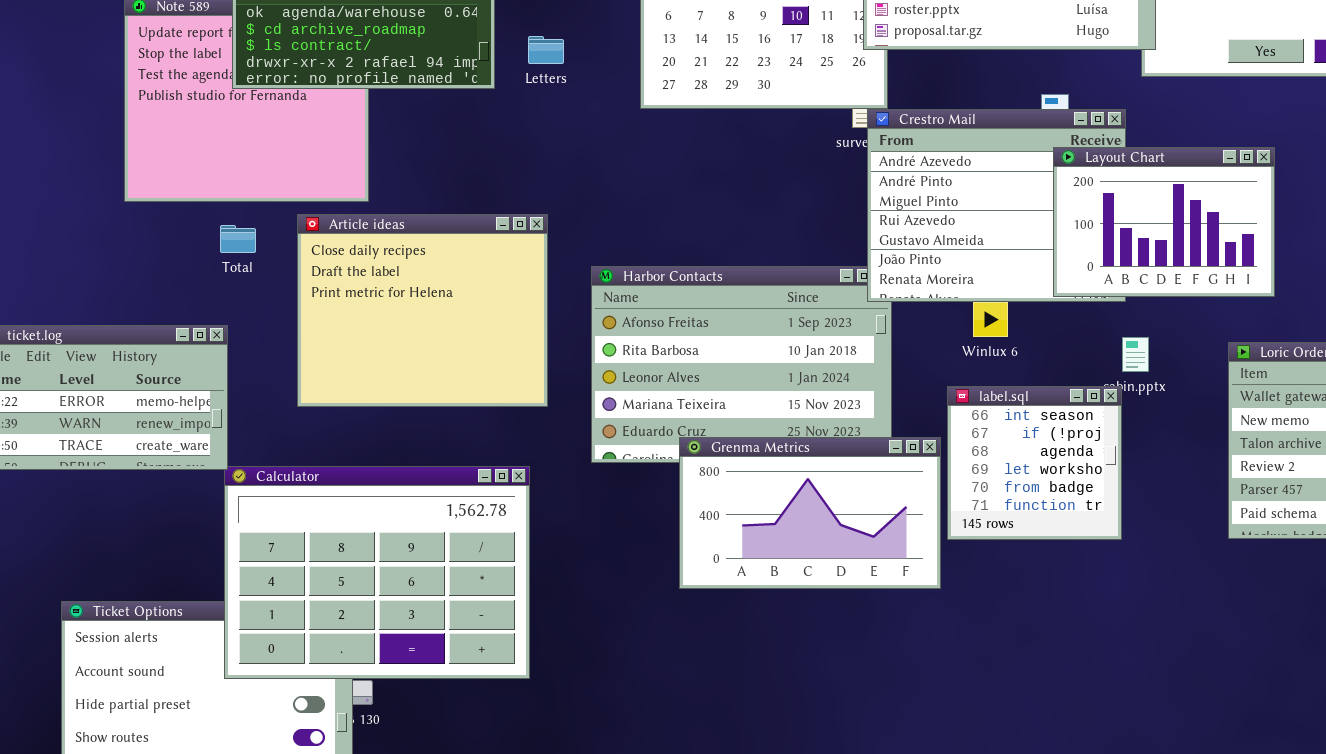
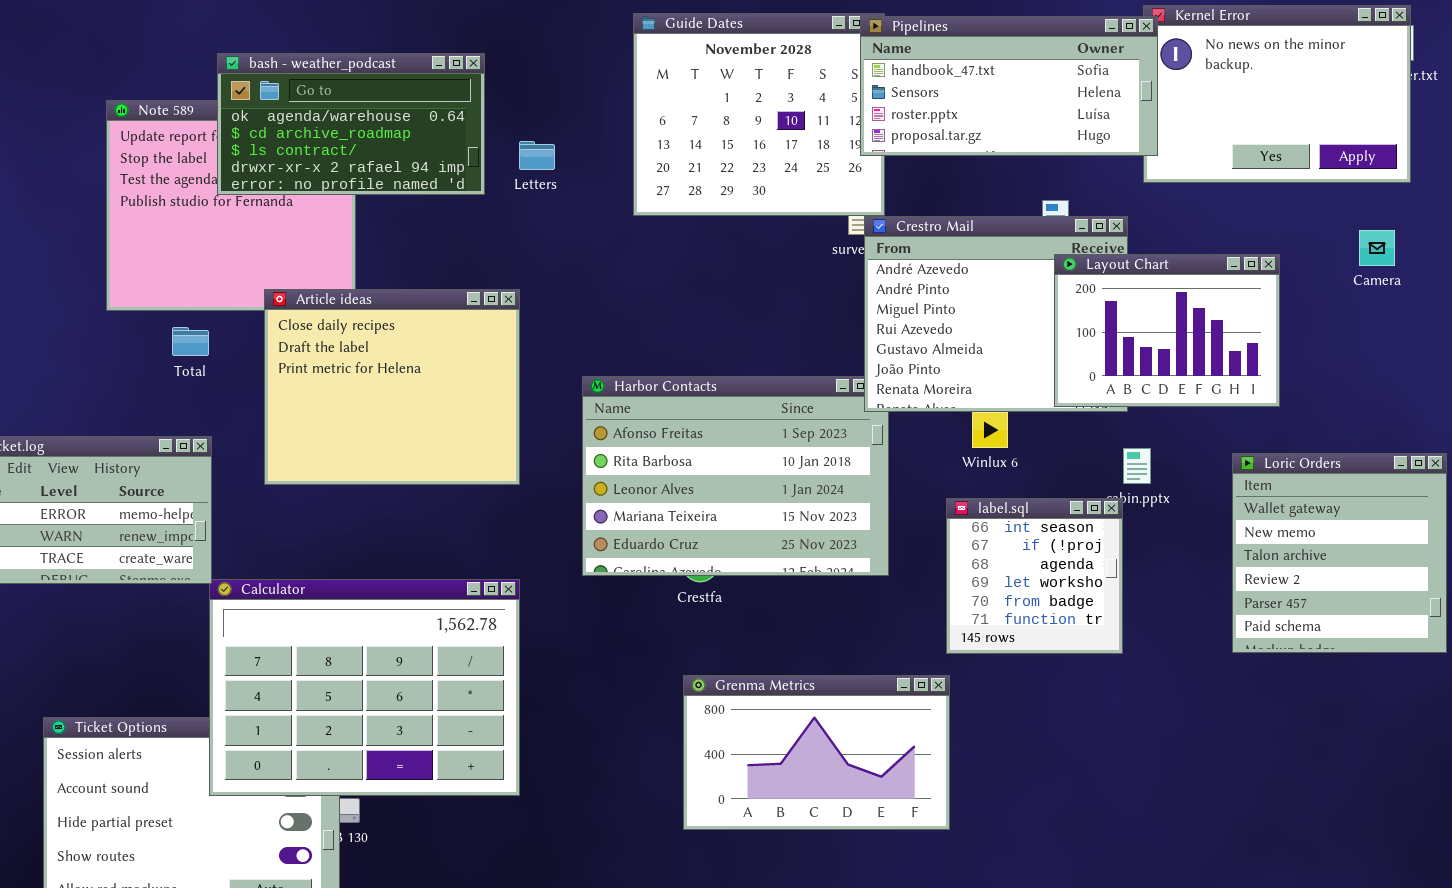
Article ideas: [297,214,548,407] -> [264,289,520,485], moved
Total: [220,225,256,253] -> [172,327,209,356], moved
Grenma Metrics: [679,437,941,589] -> [683,675,950,830], moved

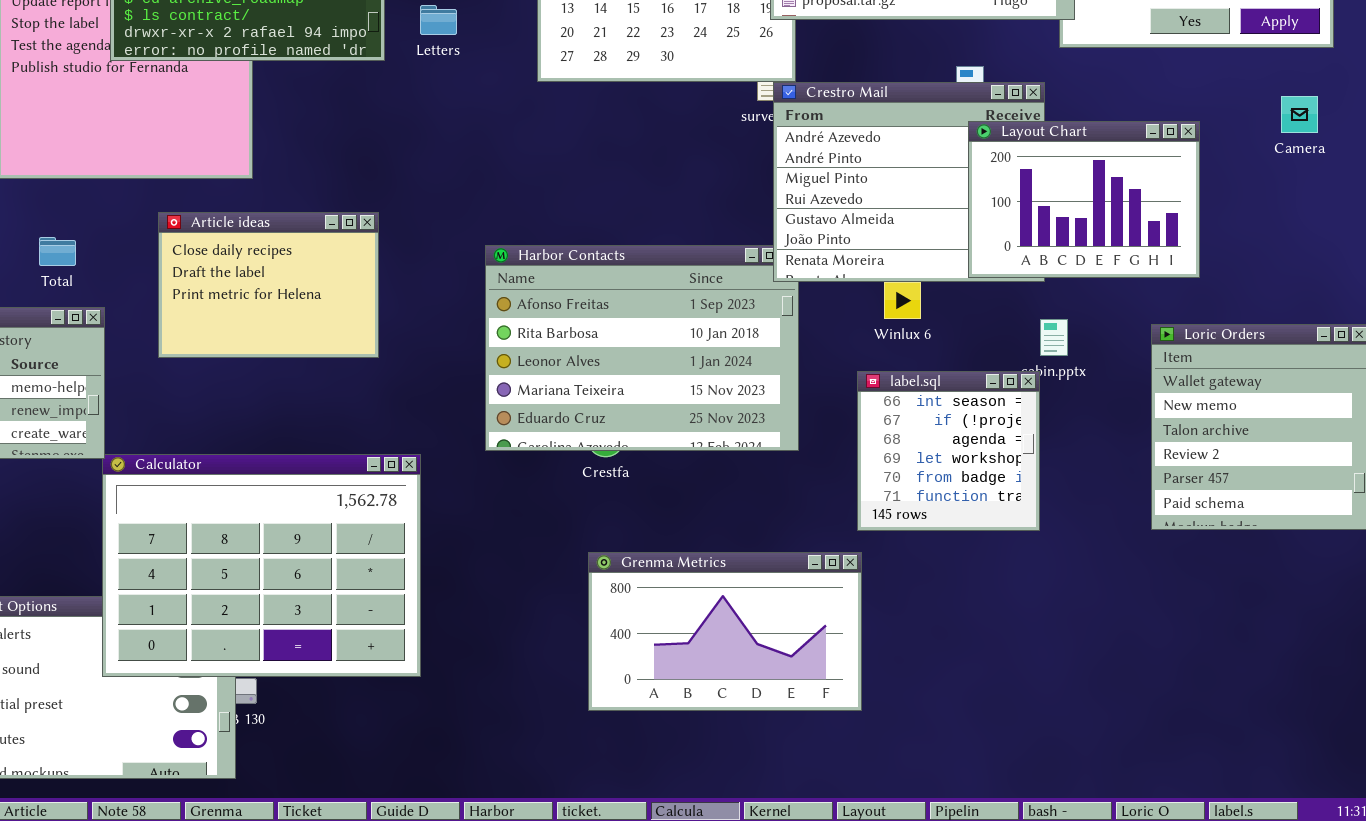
Article ideas: [264,289,520,485] -> [158,212,379,358], resized
Total: [172,327,209,356] -> [39,237,76,266], moved

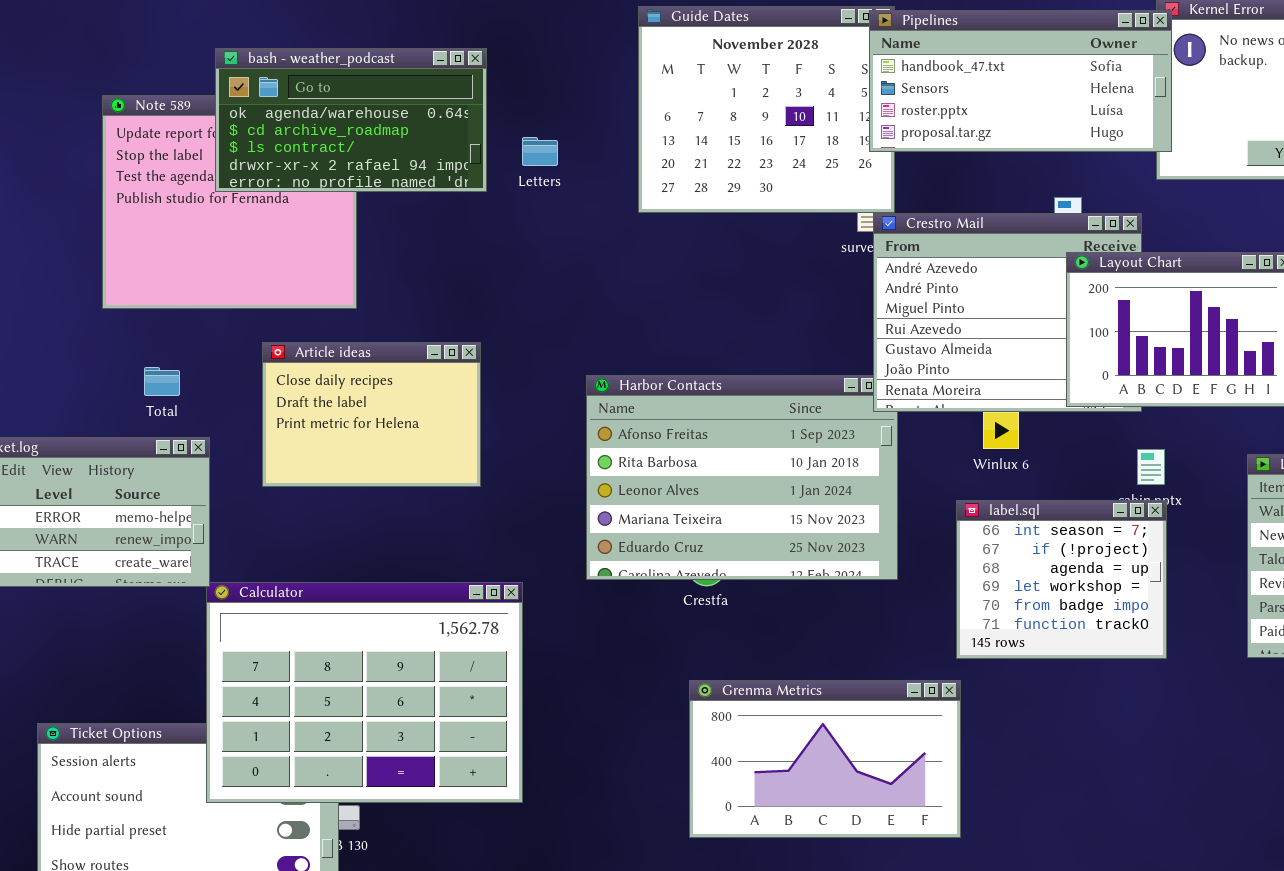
label.sql: [857,371,1040,531] -> [956,500,1167,659], resized

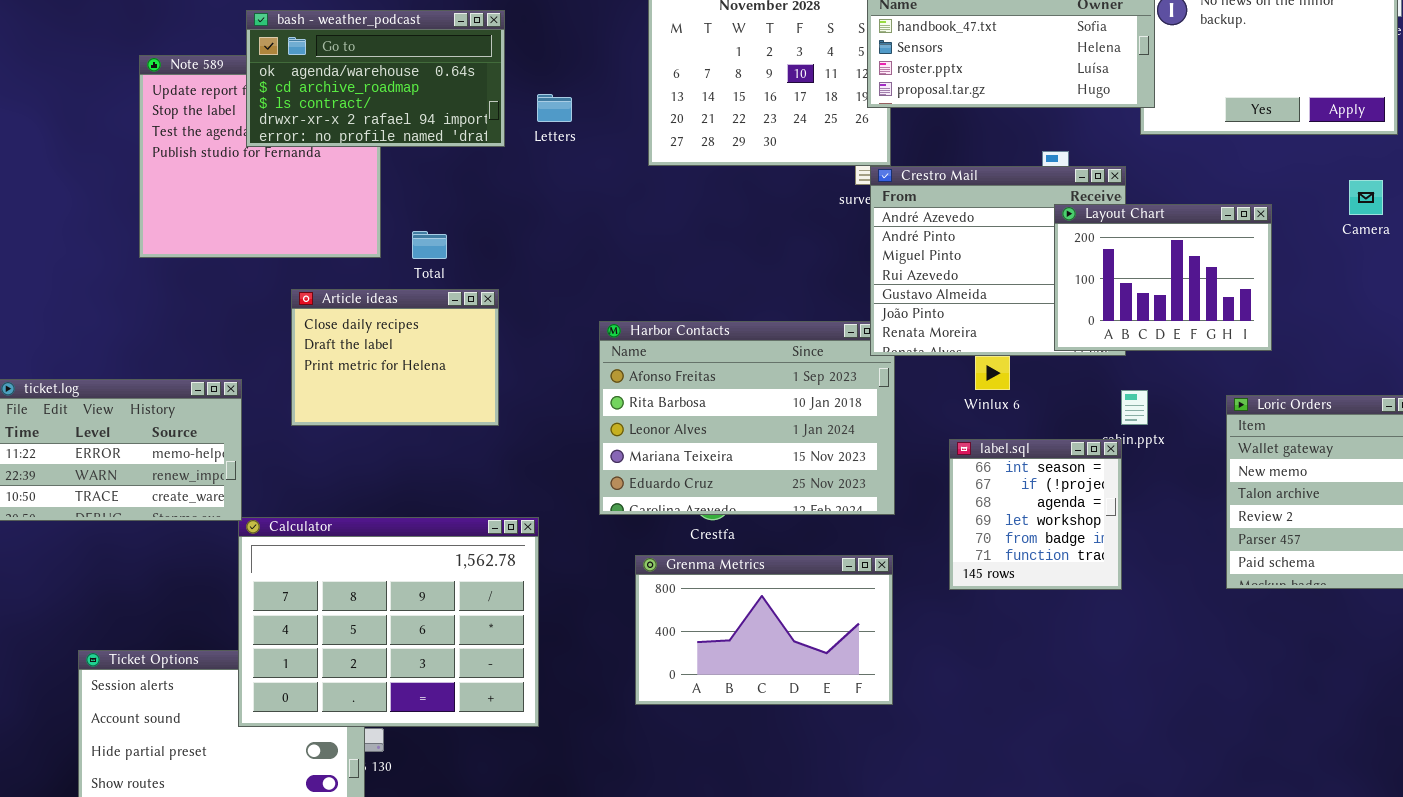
Total: [144,367,180,396] -> [412,231,447,259], moved
label.sql: [956,500,1167,659] -> [949,439,1122,590], resized
Grenma Metrics: [689,680,961,838] -> [635,555,893,705], moved

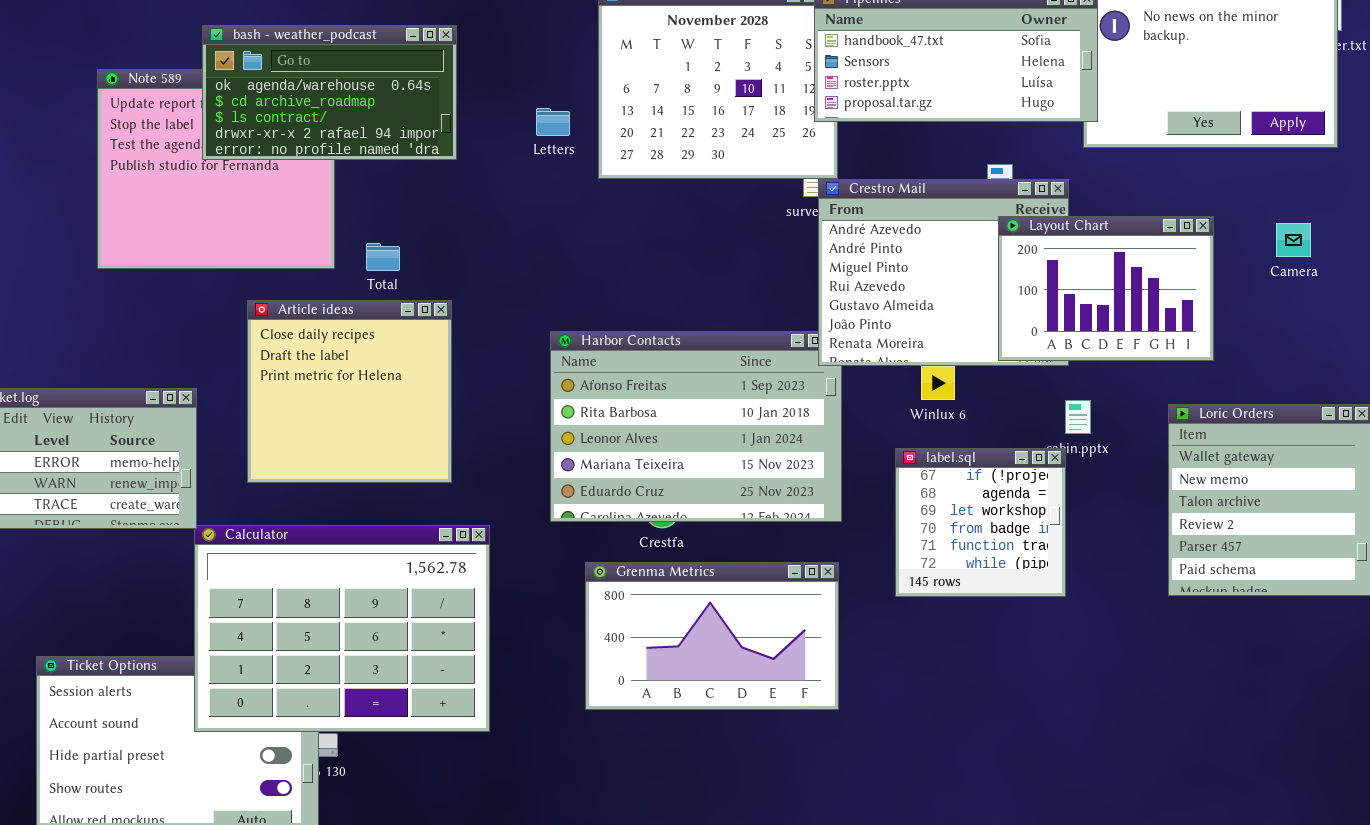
Letters: [537,94,572,122] -> [536,108,570,136], moved
Camera: [1349,180,1383,215] -> [1276,223,1311,257], moved
Article ideas: [291,289,499,426] -> [247,300,452,483], resized
label.sql: [949,439,1122,590] -> [895,448,1066,597], scrolled down 1 row

